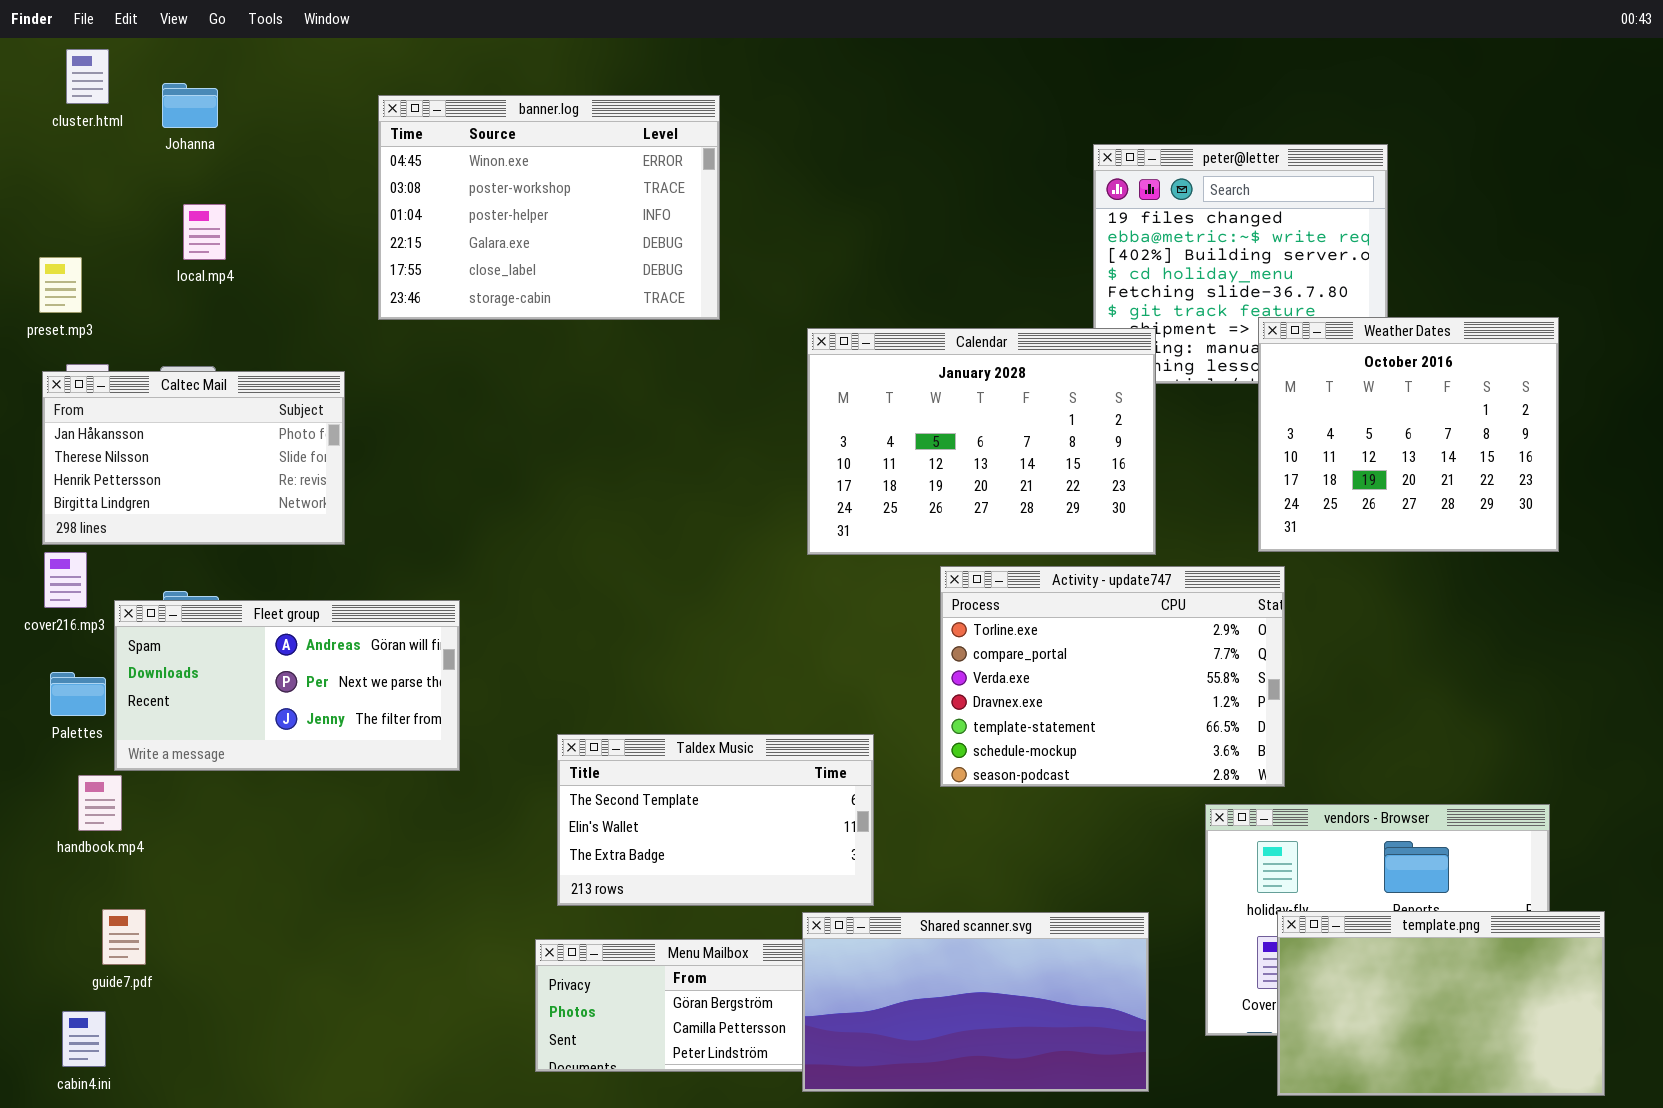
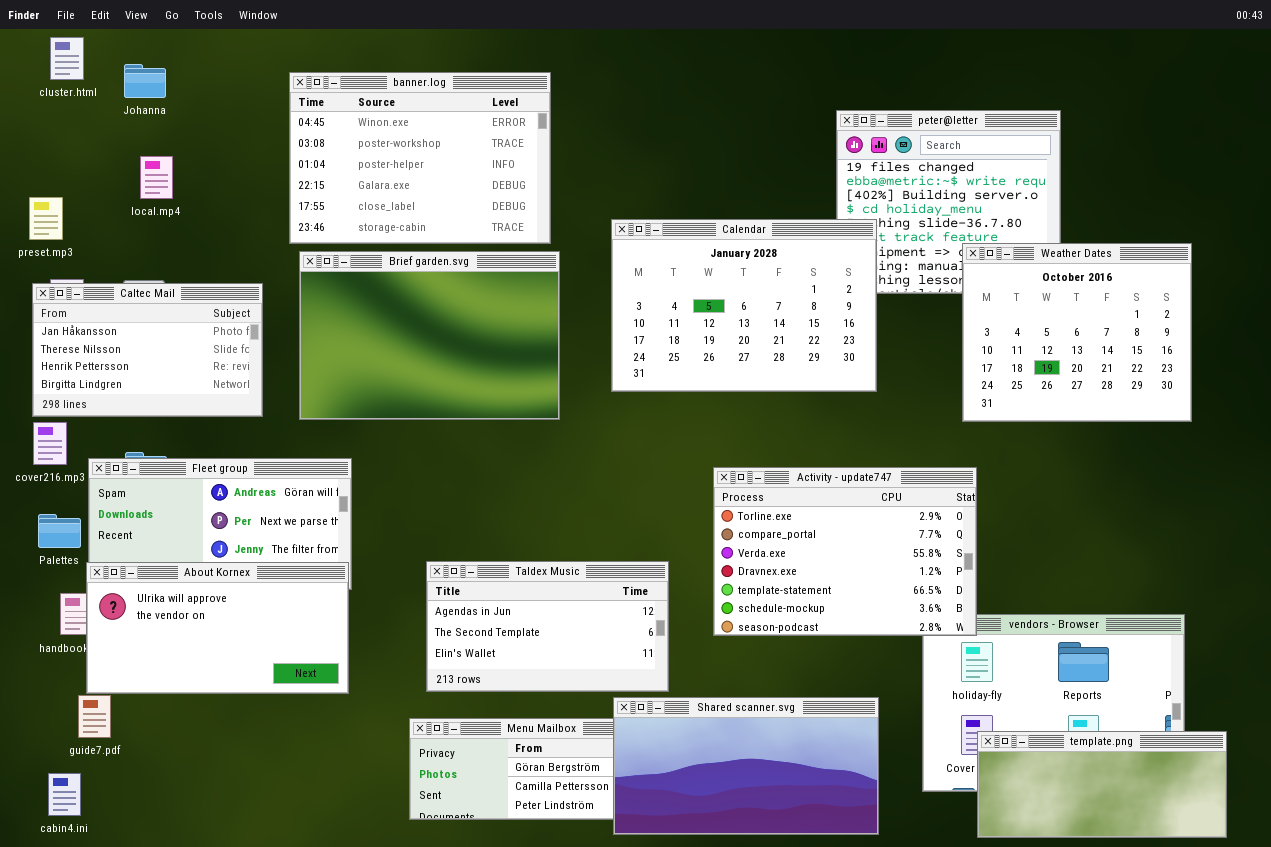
Brief garden.svg: none -> [299,251,560,420], opened
Calendar: [807,328,1156,555] -> [611,219,877,392], moved
Activity - update747: [940,566,1285,787] -> [713,467,977,636], moved
Taldex Music: [557,734,874,906] -> [426,561,669,692], scrolled up 1 row
About Kornex: none -> [86,562,349,694], opened
template.png: [1277,911,1605,1096] -> [977,731,1227,838], resized

